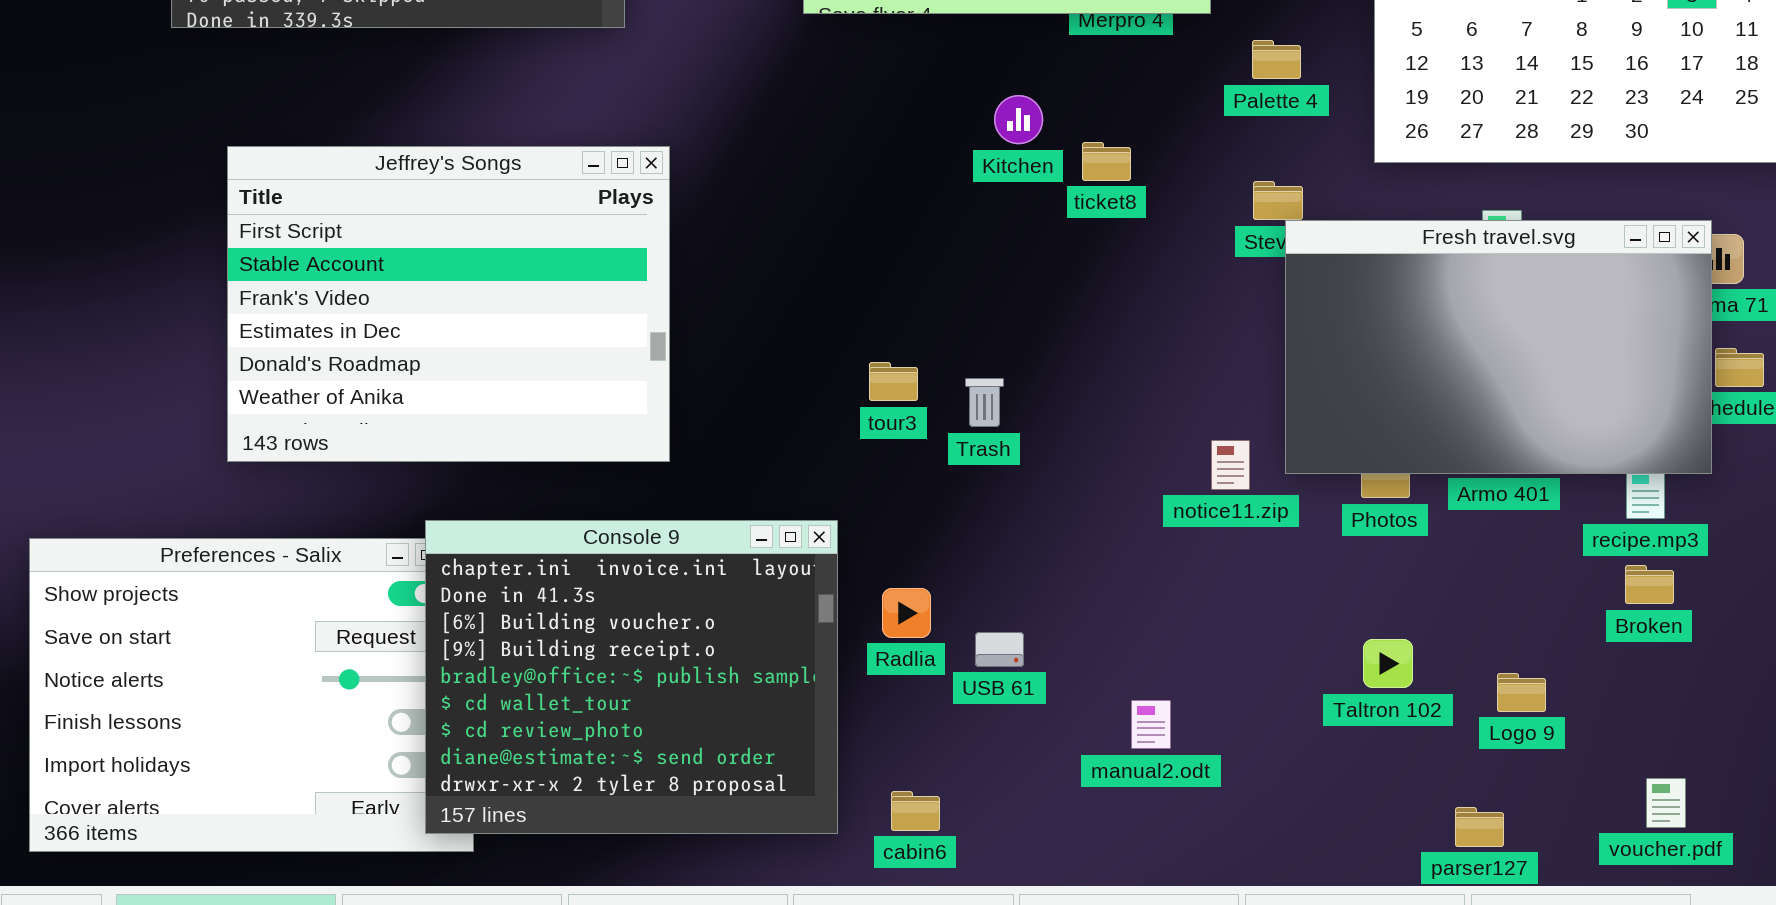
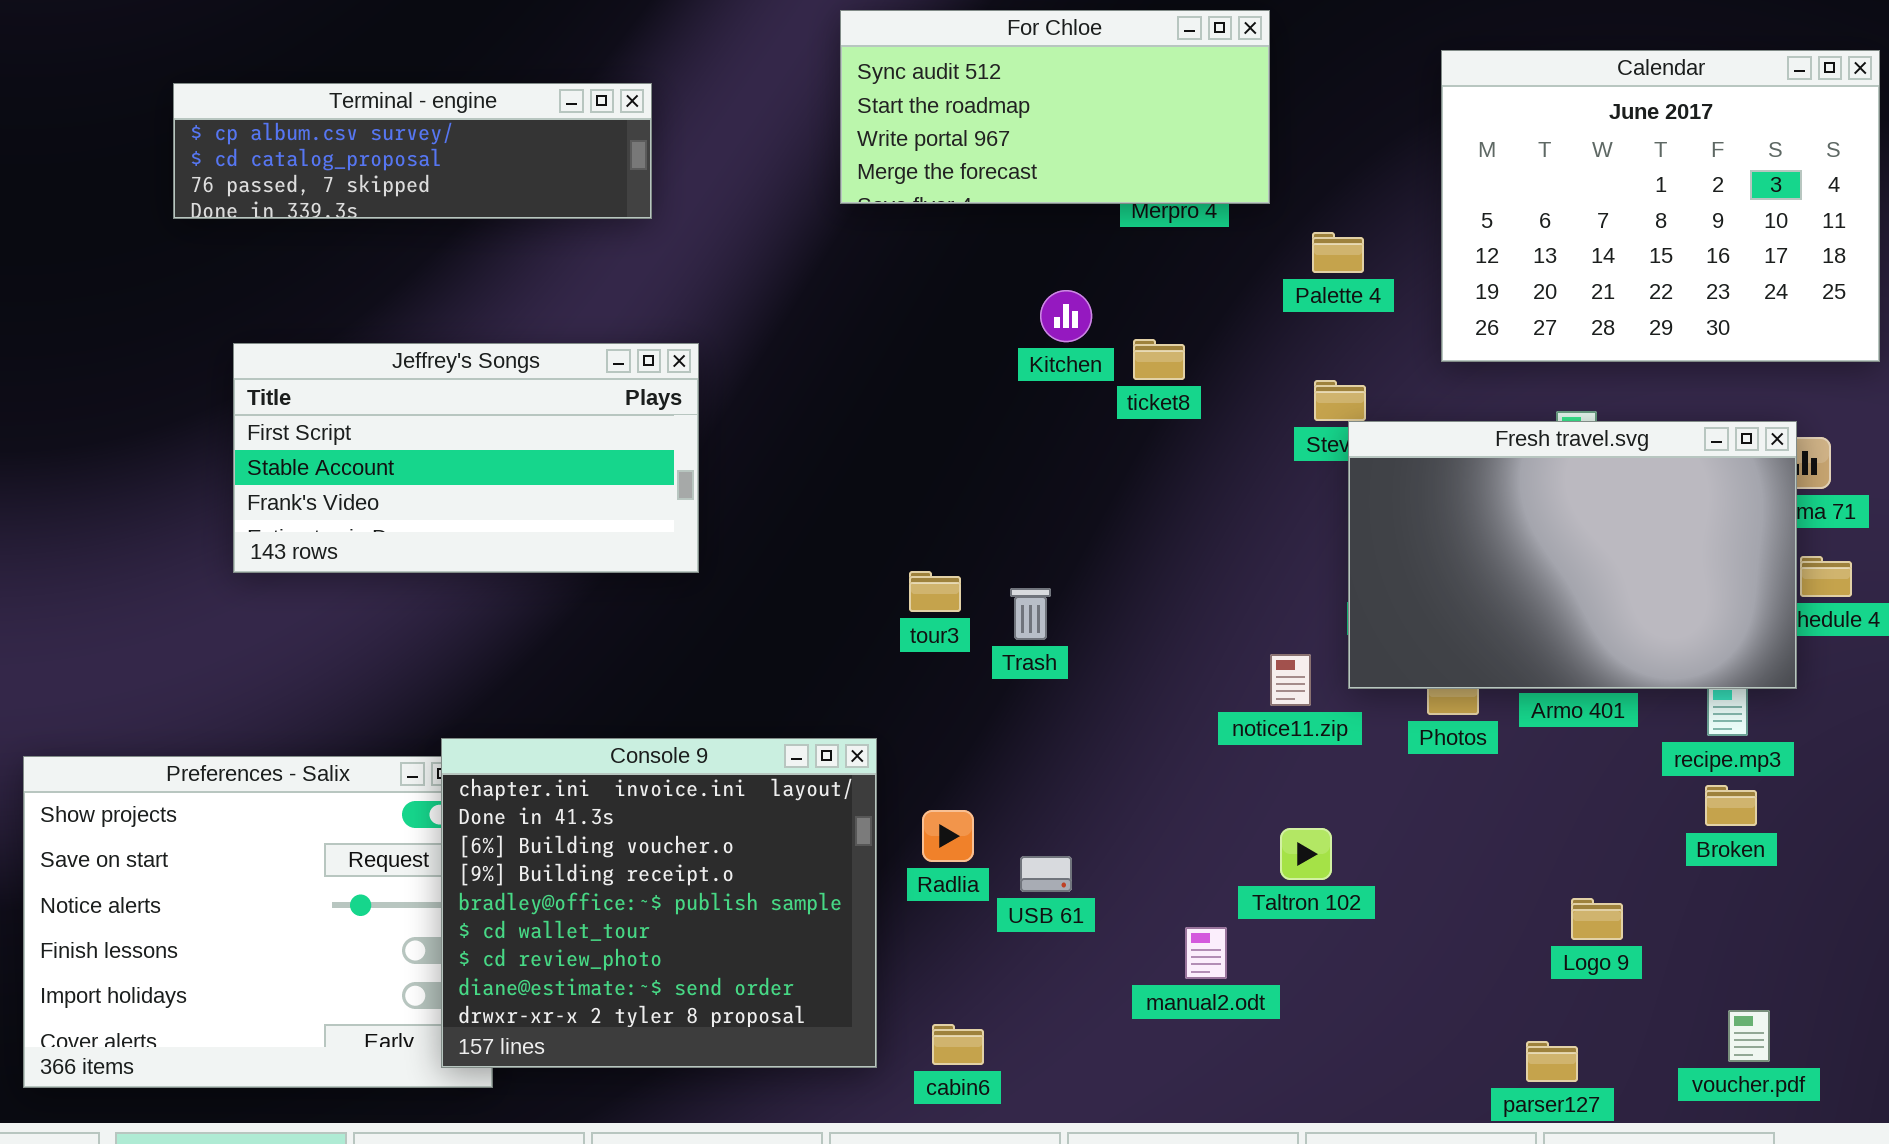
Jeffrey's Songs: [227,146,670,462] -> [233,343,699,573], resized
Taltron 102: [1363,639,1413,688] -> [1280,828,1332,880], moved

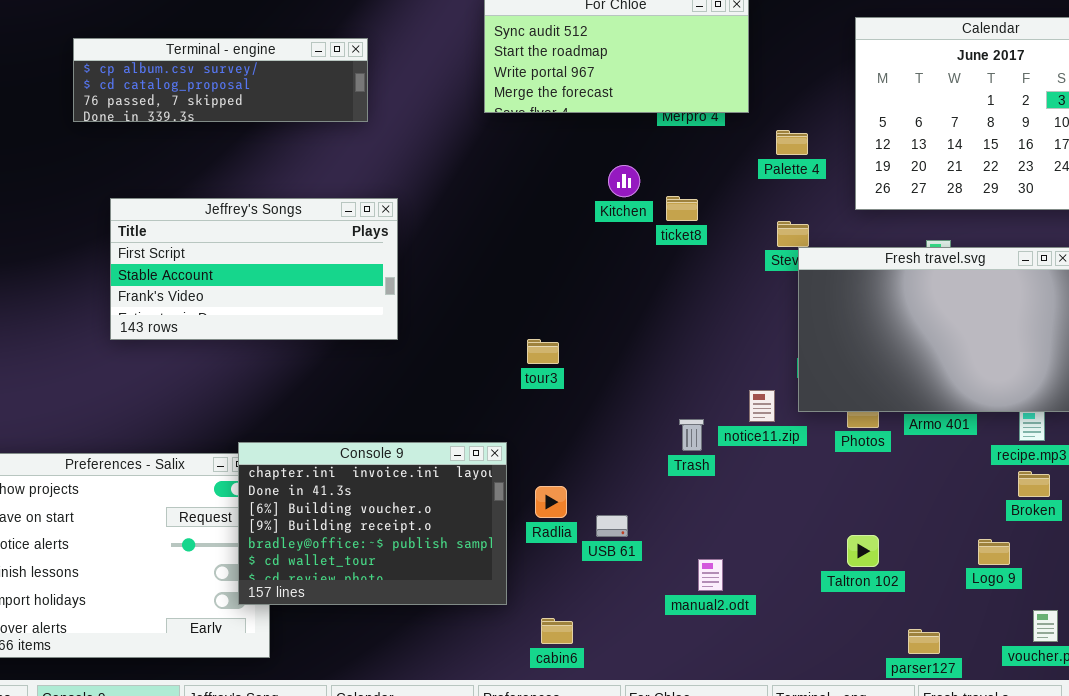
Trash: [1010,588,1051,640] -> [679,419,704,451], moved
Console 9: [441,738,877,1068] -> [238,442,507,605], resized
Taltron 102: [1280,828,1332,880] -> [847,535,879,567], moved
Logo 9: [1571,898,1623,940] -> [978,539,1010,565], moved

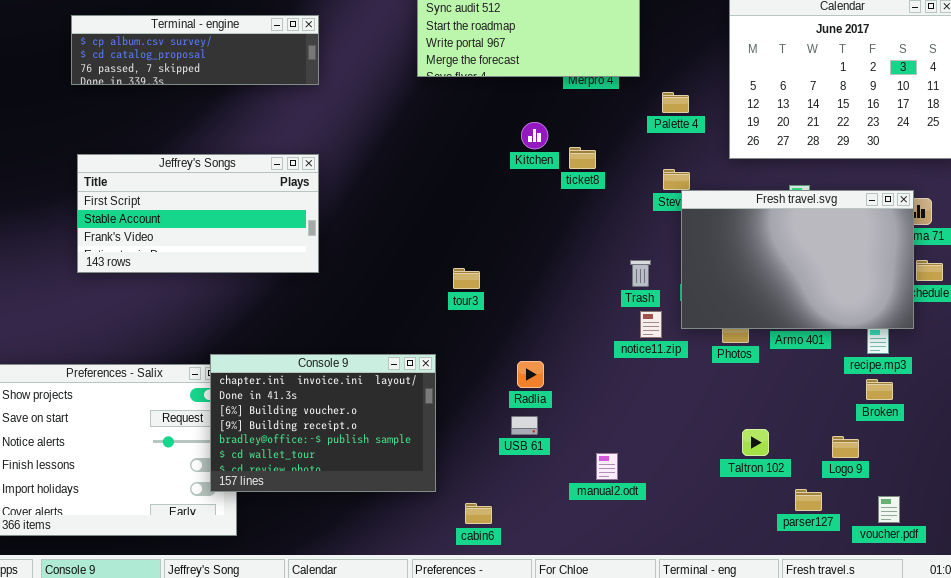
Jeffrey's Songs: [110,198,398,340] -> [77,154,319,273], moved
Trash: [679,419,704,451] -> [630,260,651,287], moved
Radlia: [535,486,567,518] -> [517,361,544,388], moved
Taltron 102: [847,535,879,567] -> [742,429,769,456], moved
parser127: [908,629,940,654] -> [795,489,822,511], moved

